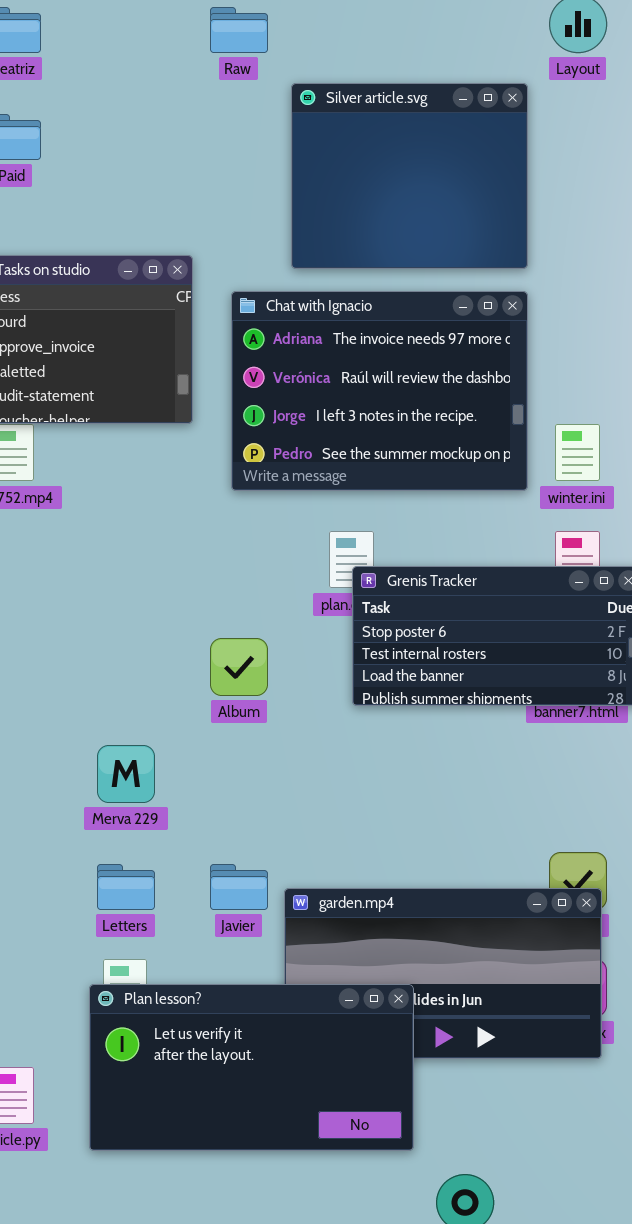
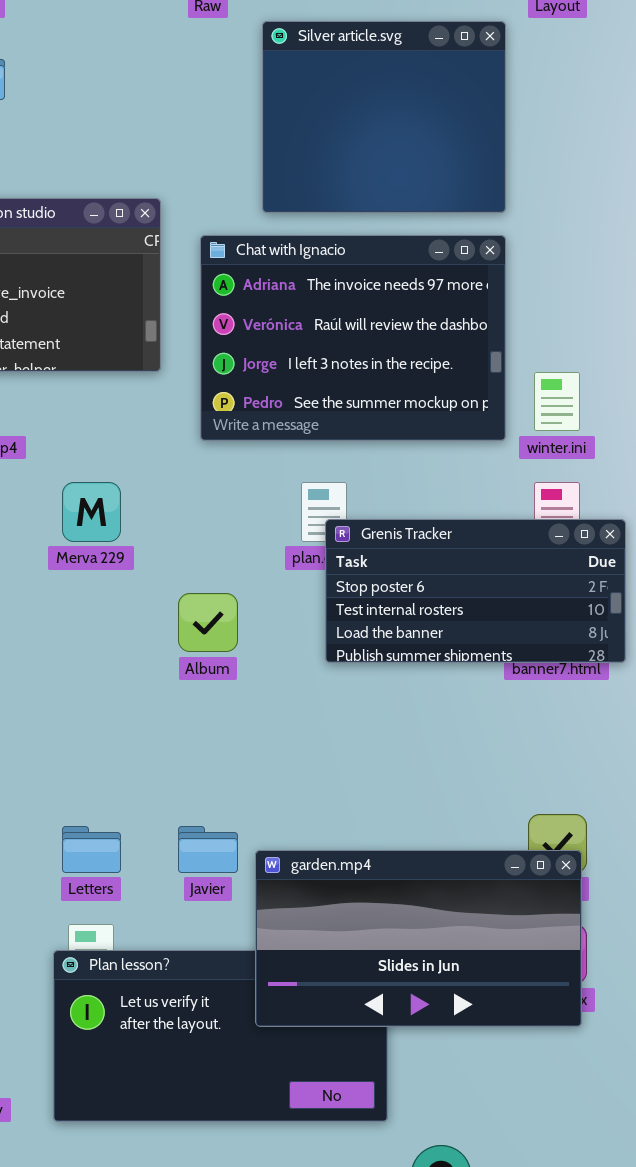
Merva 229: [97,745,155,803] -> [62,482,121,542], moved
garden.mp4: [284,888,602,1059] -> [255,850,582,1027], raised

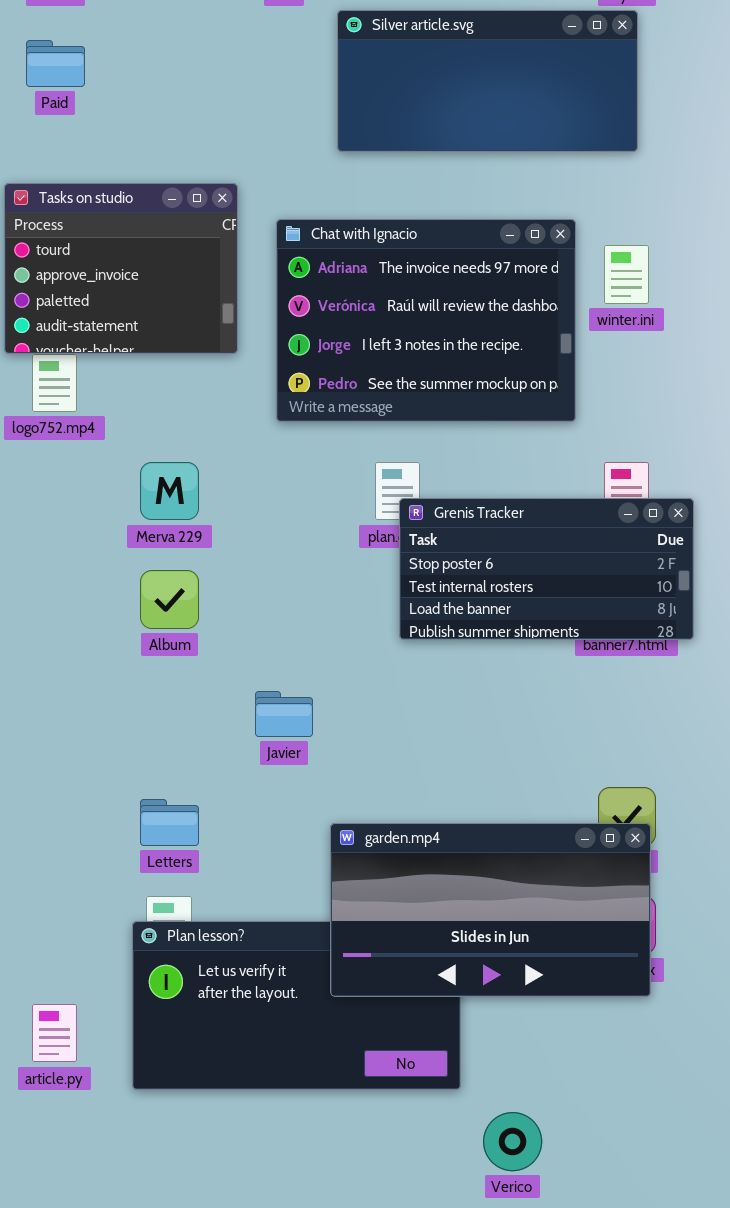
Silver article.svg: [262,21,506,213] -> [337,10,638,152], resized
winter.ini: [534,372,580,431] -> [604,245,649,304], moved
Album: [178,593,238,652] -> [140,570,199,629], moved
Javier: [178,826,238,873] -> [255,691,313,737], moved

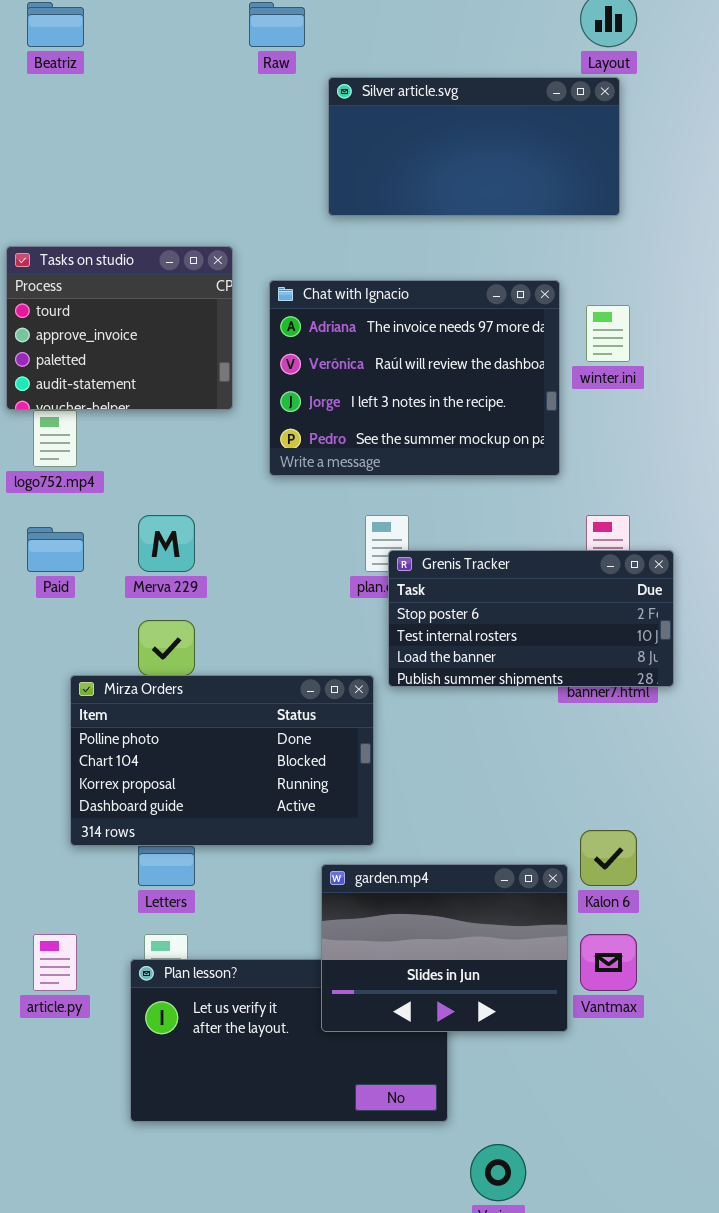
Paid: [26,40,85,87] -> [27,527,84,572], moved
Mirza Orders: none -> [70,675,374,846], opened
garden.mp4: [330,823,651,997] -> [321,864,568,1032], resized
article.py: [32,1004,77,1062] -> [33,934,77,991], moved

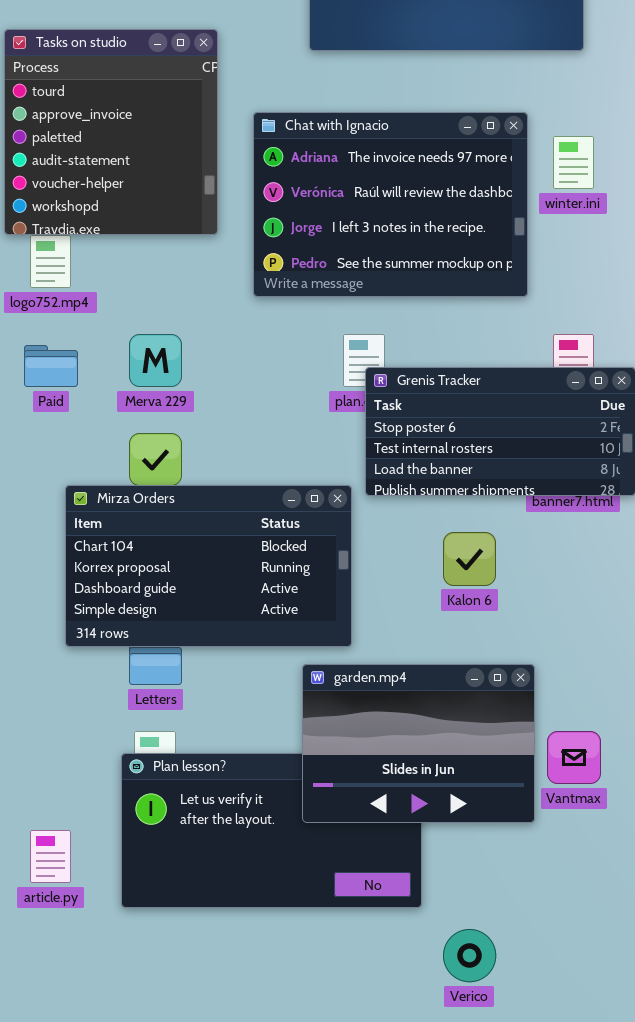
Tasks on studio: [6,246,233,410] -> [4,29,218,235], resized
Mirza Orders: [70,675,374,846] -> [65,485,352,647], scrolled down 1 row
Kalon 6: [580,830,637,886] -> [443,532,496,586], moved
article.py: [33,934,77,991] -> [30,830,71,883], moved

